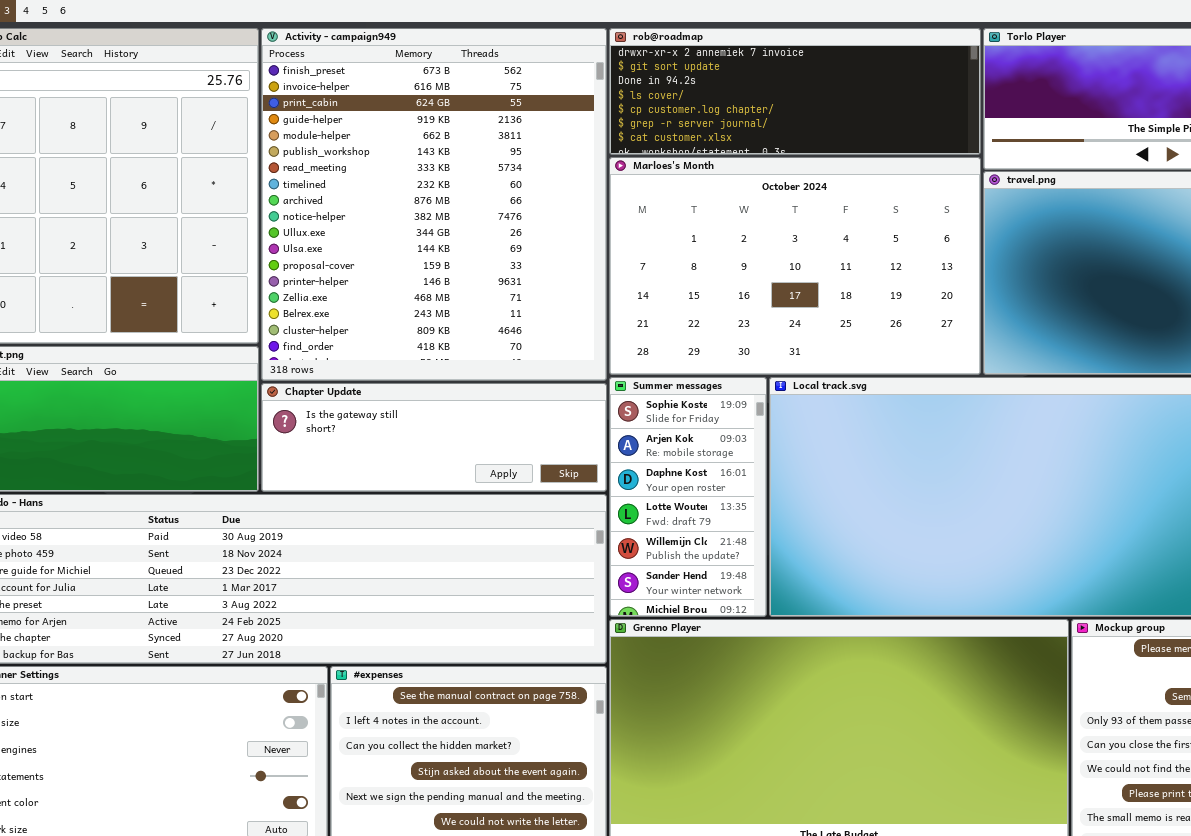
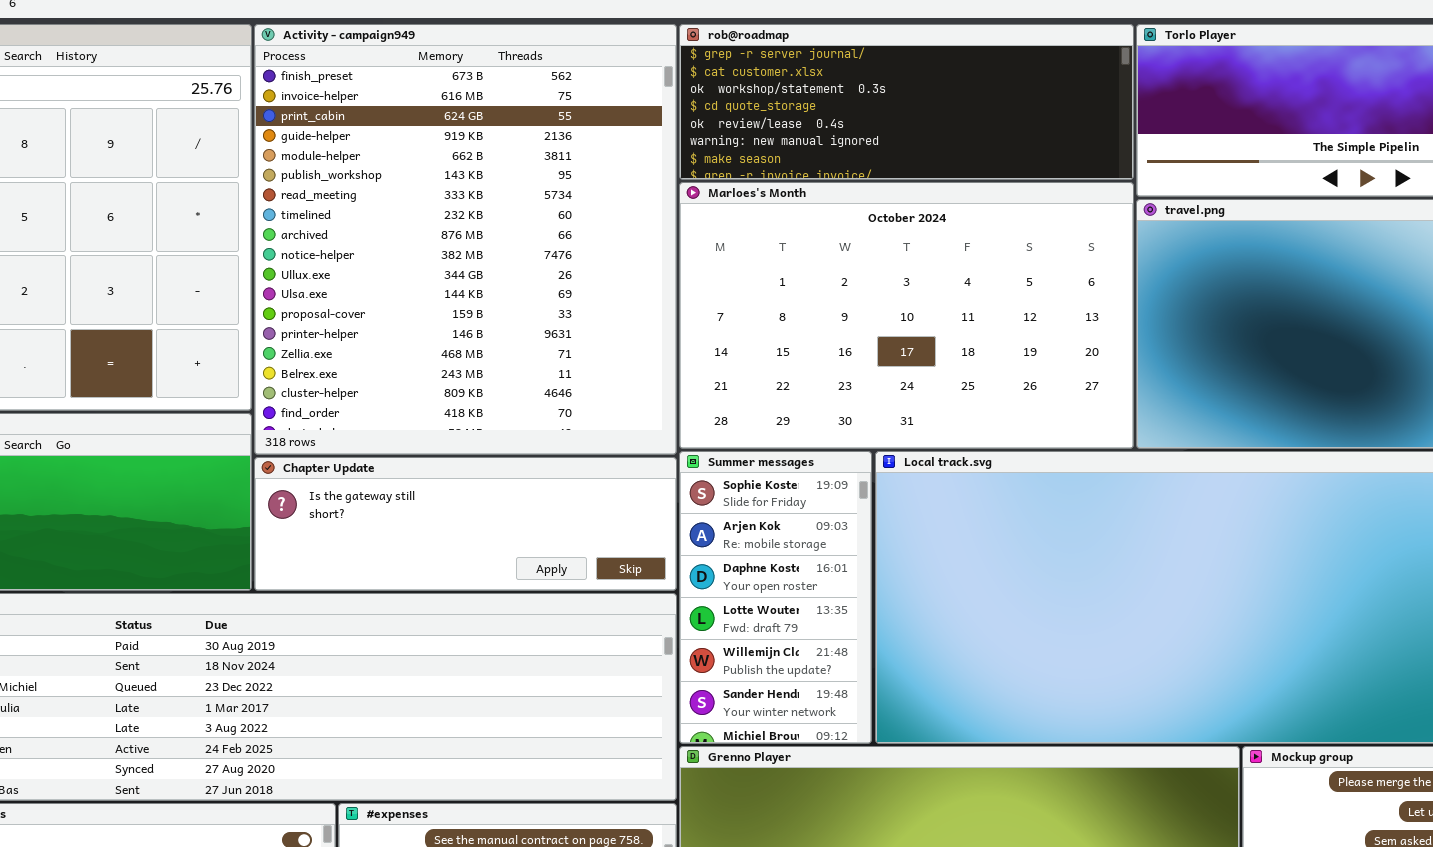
rob@roadmap: [609,28,981,155] -> [679,24,1134,180], scrolled down 5 rows

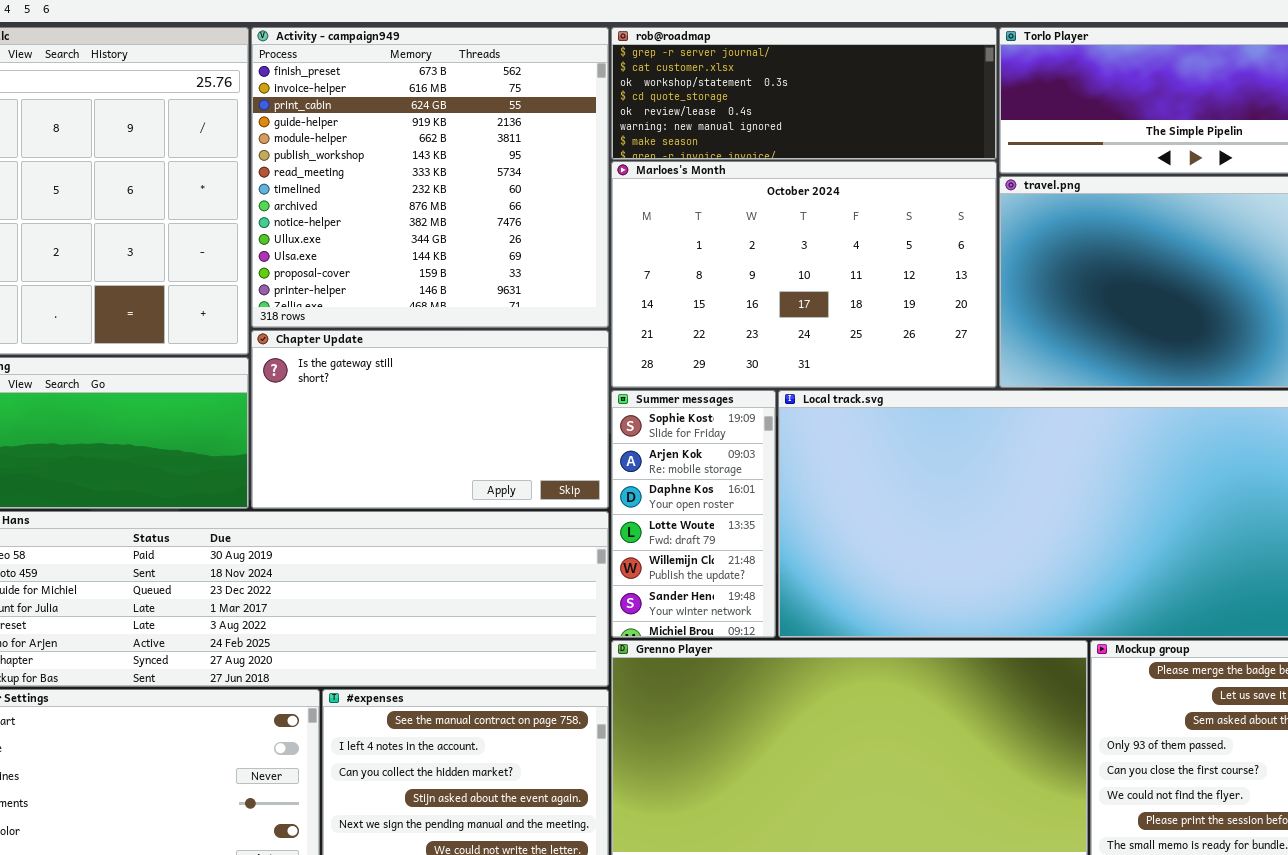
Activity - campaign949: [254,24,677,455] -> [251,27,609,328], resized
Chapter Update: [254,457,677,591] -> [251,330,609,509], resized

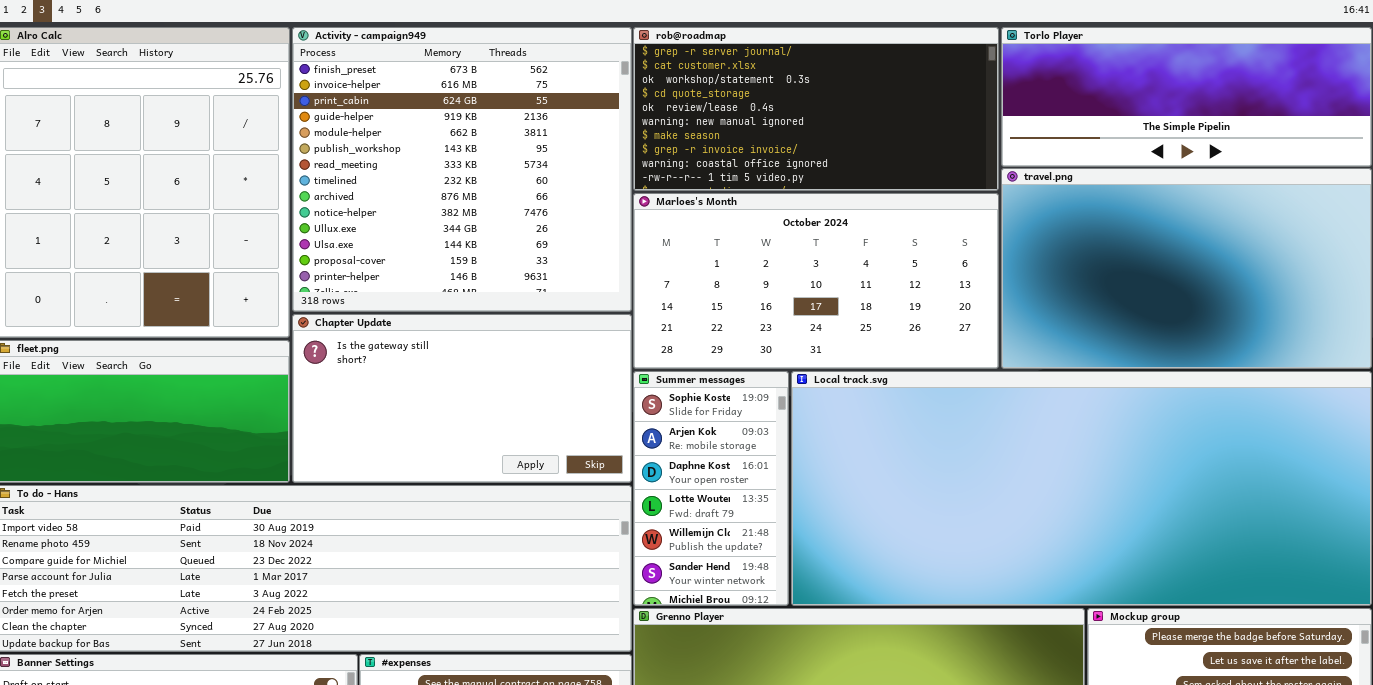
rob@roadmap: [611,27,997,160] -> [633,27,999,191], resized
Marloes's Month: [611,161,997,388] -> [633,193,999,369], resized

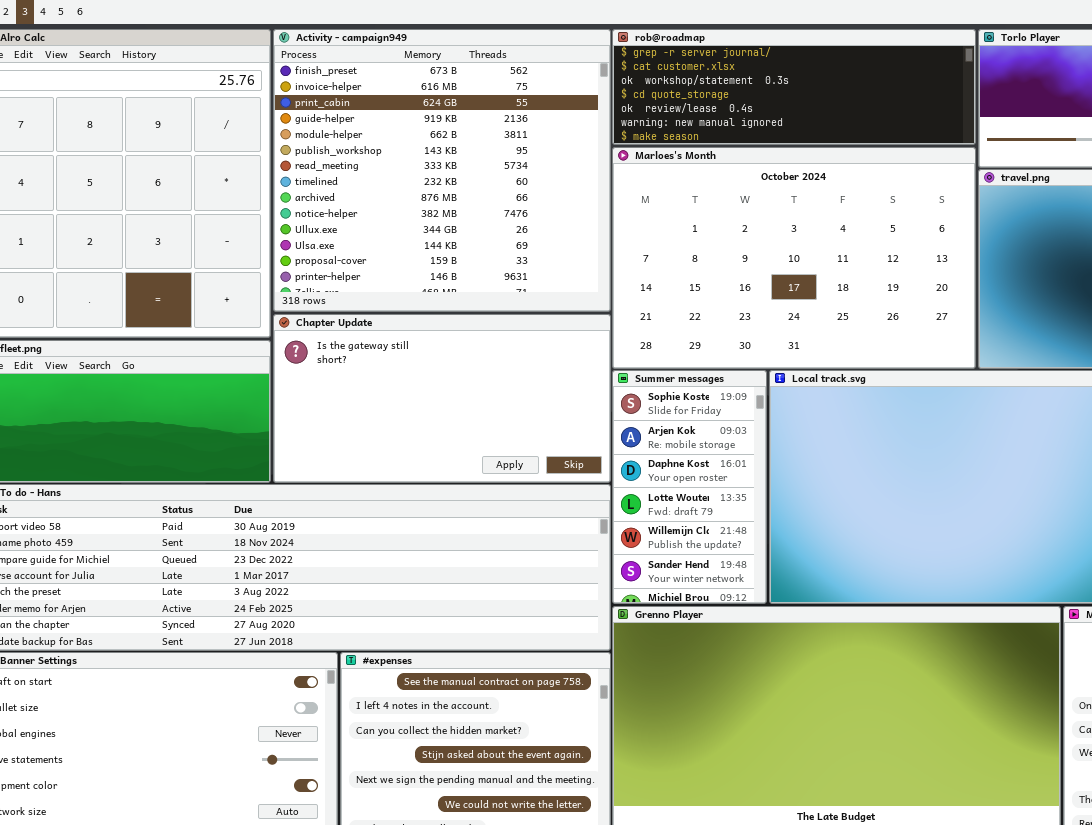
rob@roadmap: [633,27,999,191] -> [612,29,976,145], resized
Marloes's Month: [633,193,999,369] -> [612,147,976,369], resized

